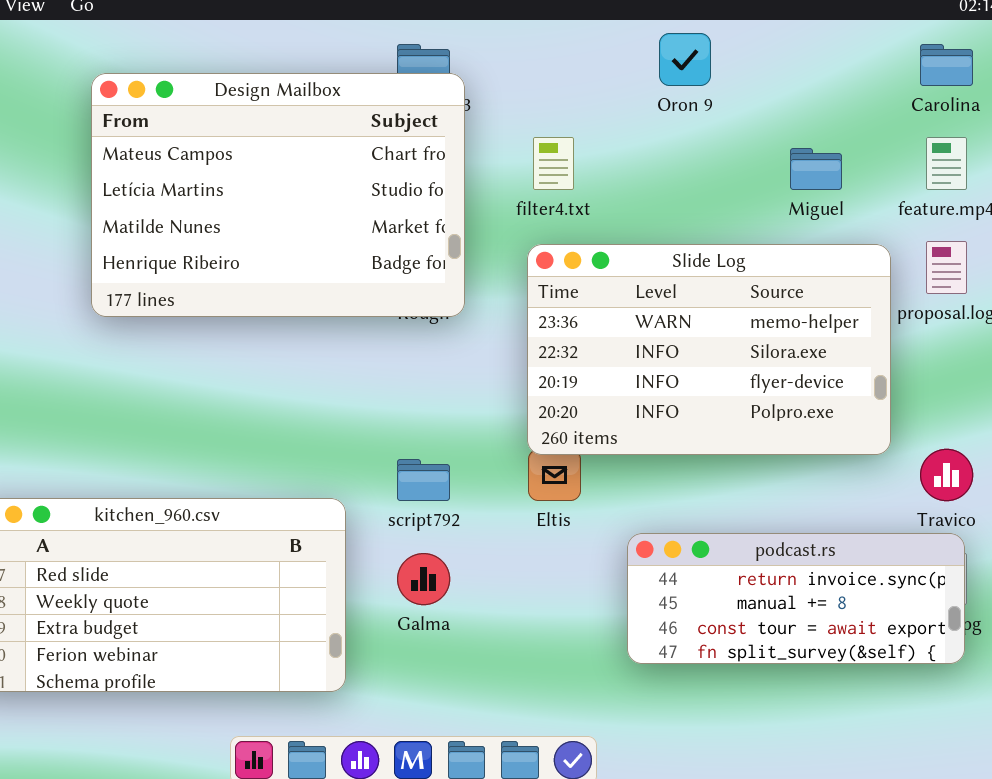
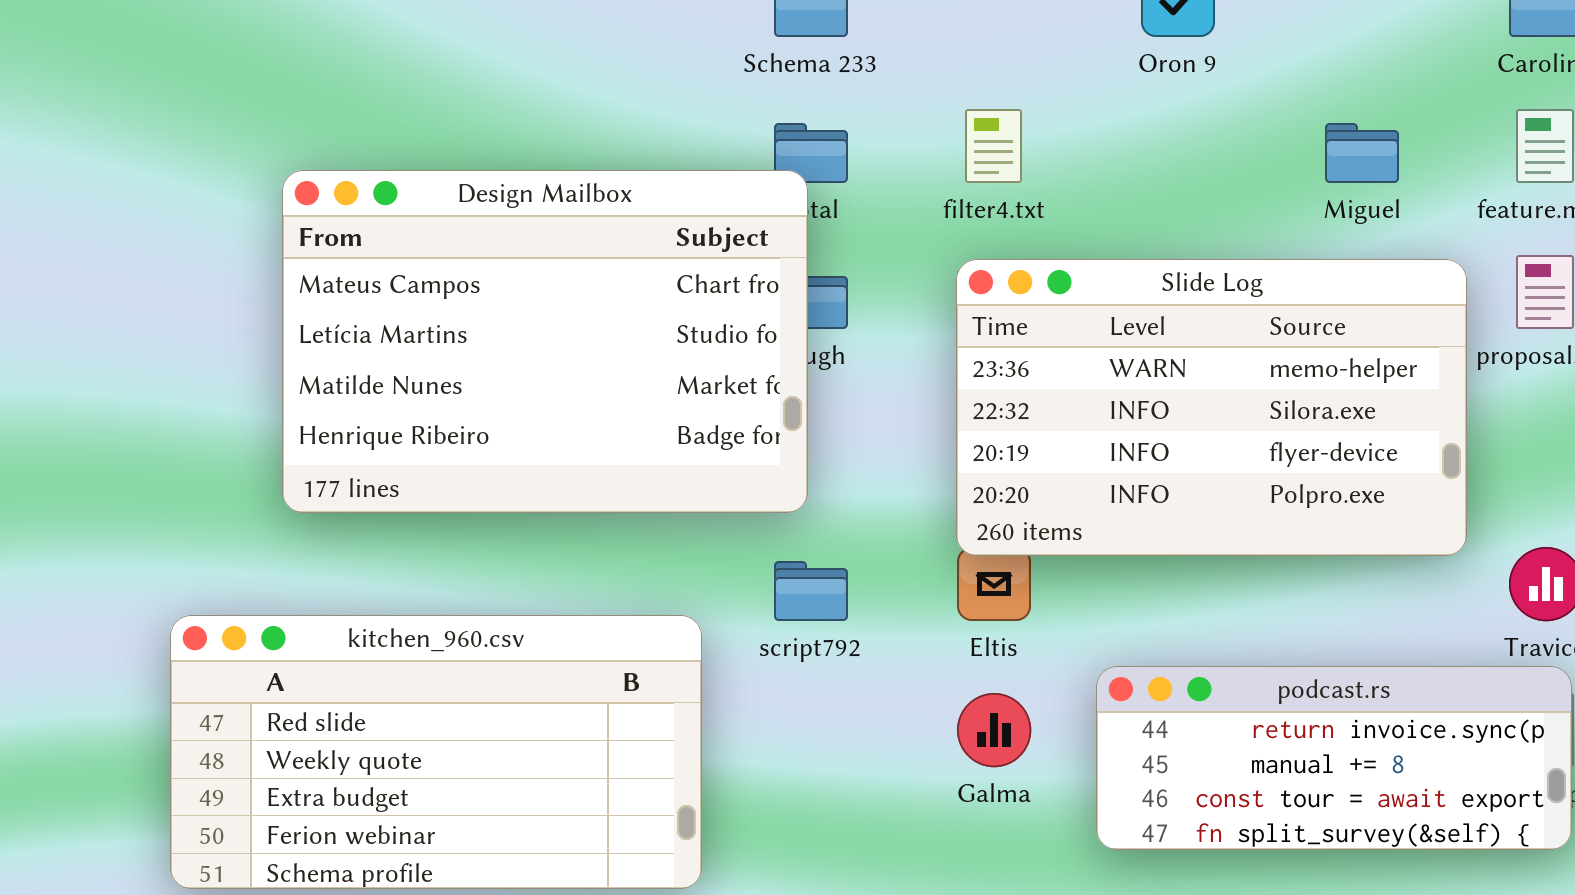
Design Mailbox: [91,73,465,317] -> [282,170,808,513], moved
Galma: [397,553,450,605] -> [957,693,1031,767], moved

